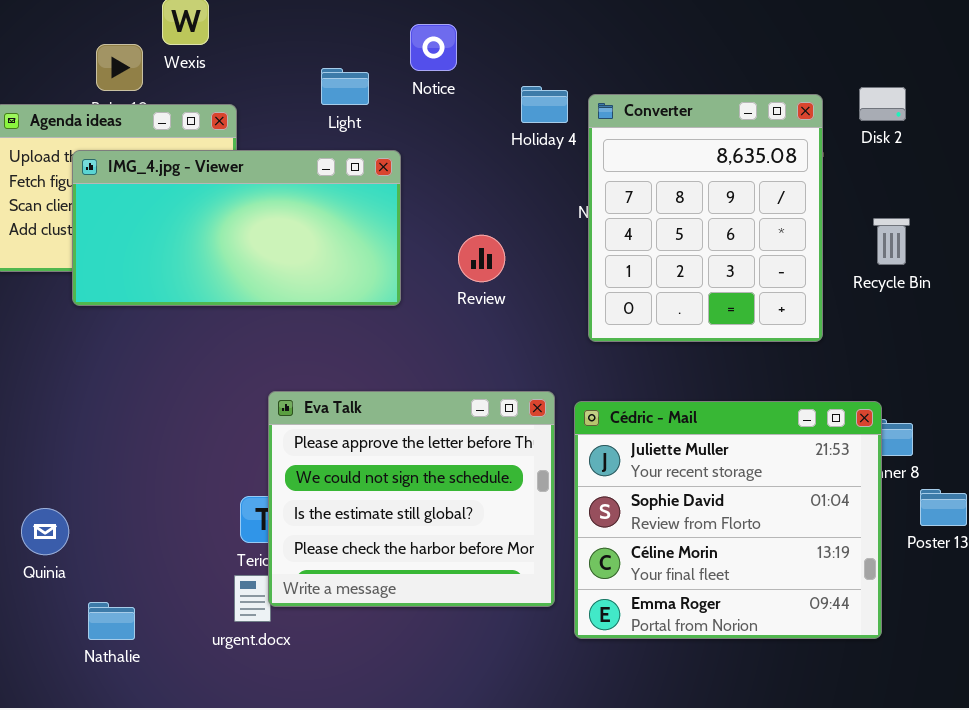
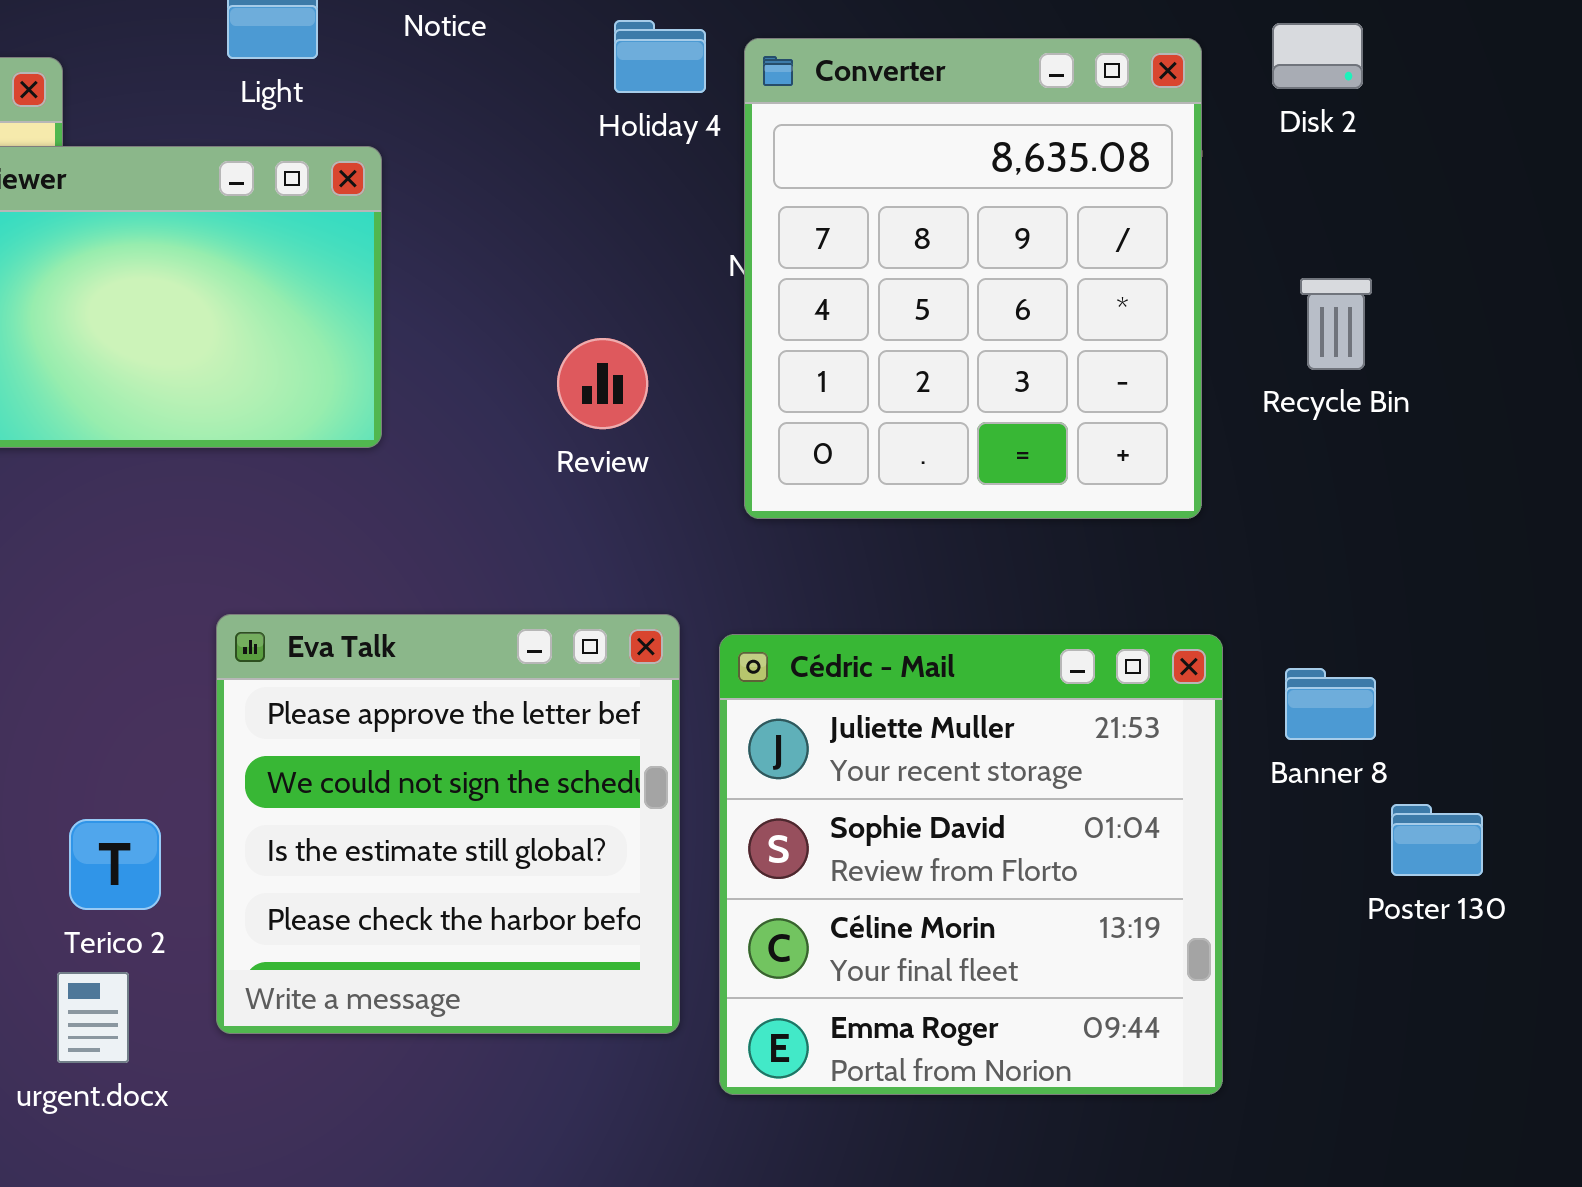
Review: [458,235,505,282] -> [557,338,648,429], moved
Eva Talk: [268,391,555,607] -> [216,614,680,1034], resized
Cédric - Mail: [574,401,882,639] -> [719,634,1223,1095], resized

